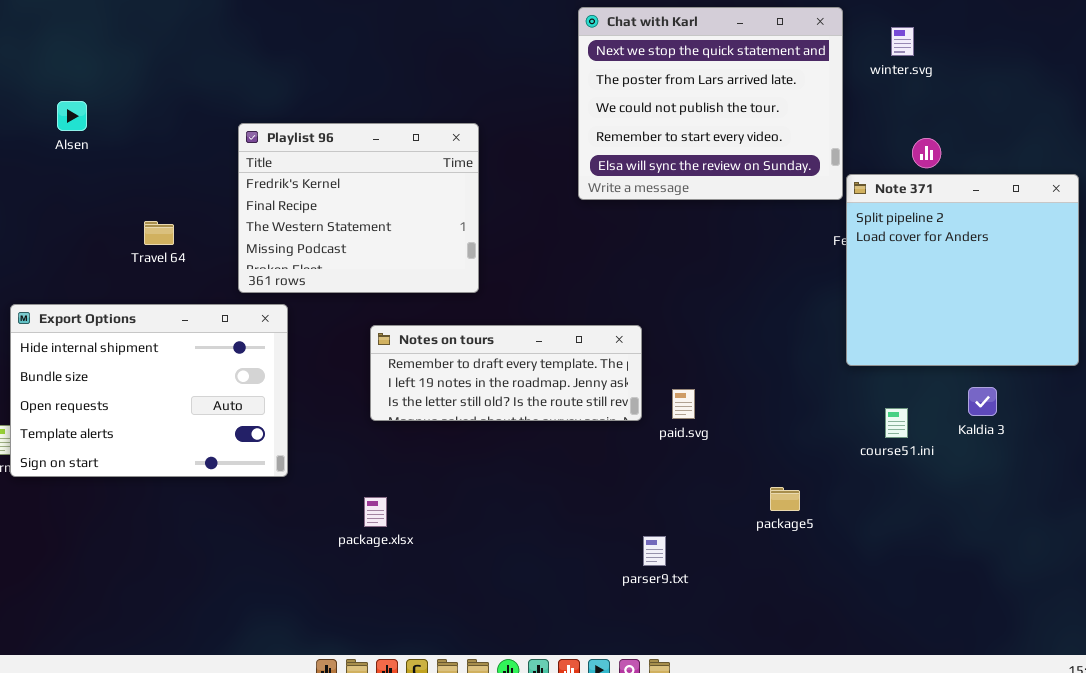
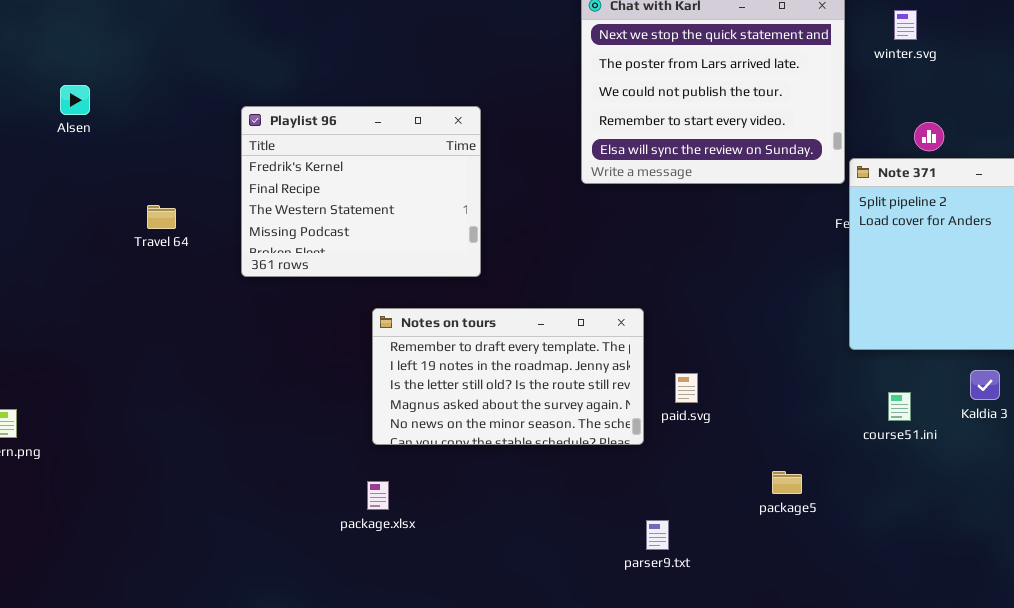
Export Options: [10,304,288,477] -> none, closed
Notes on tours: [370,325,642,421] -> [372,308,644,445], resized

